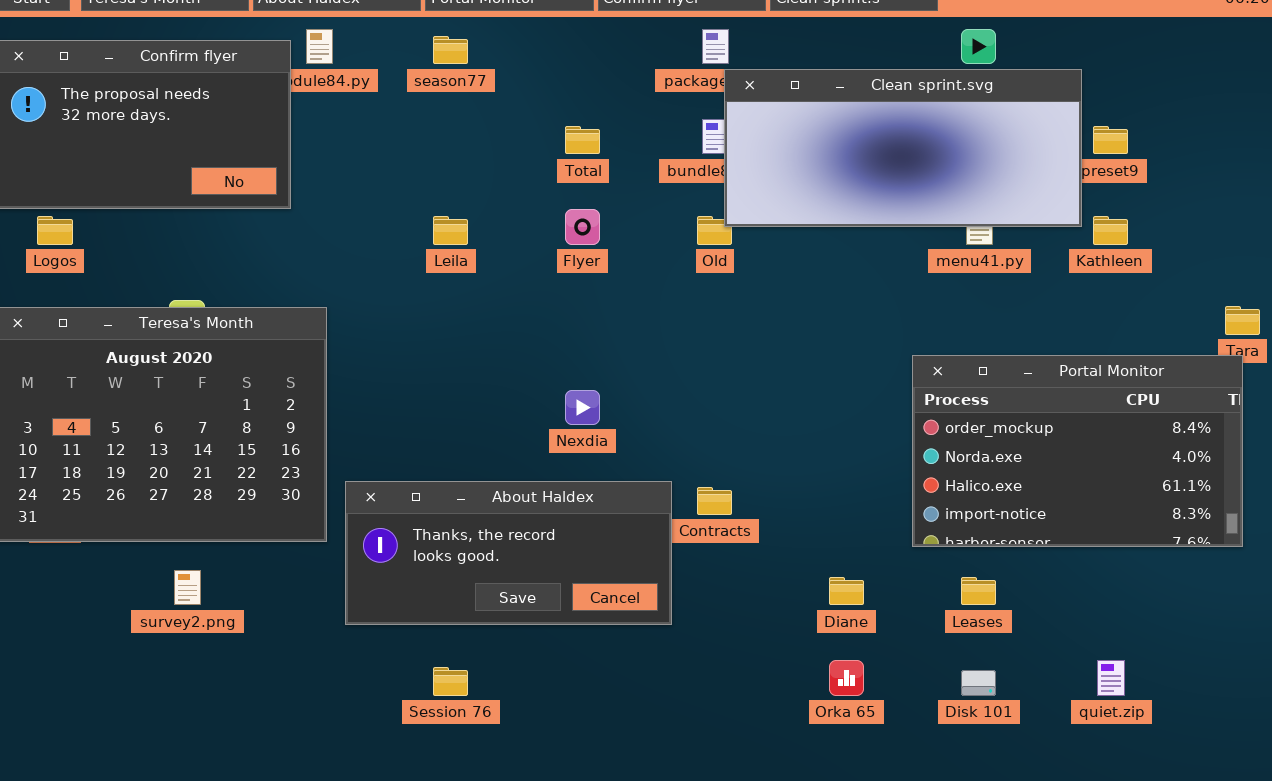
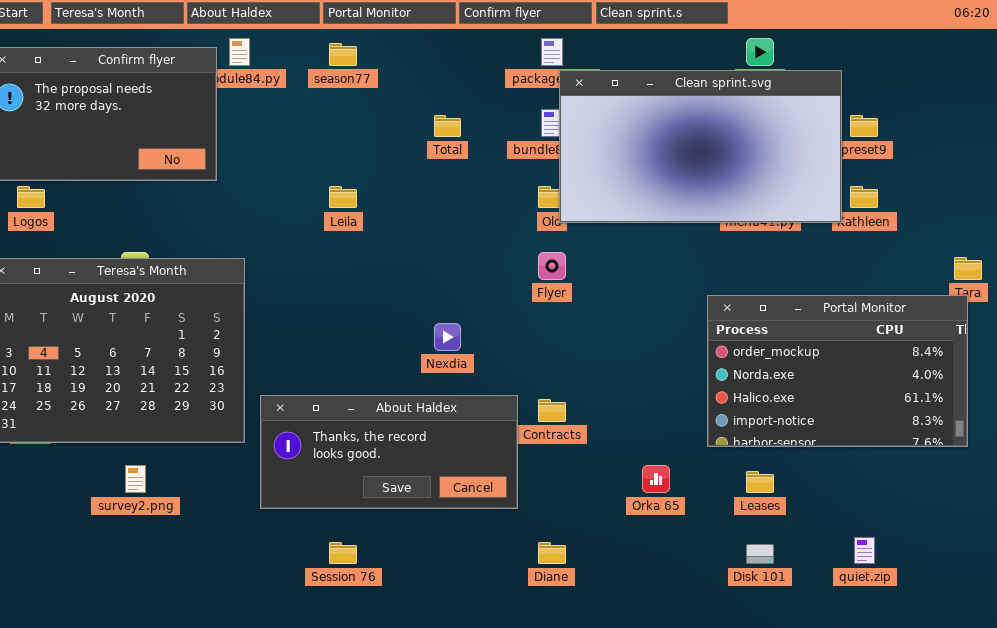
Clean sprint.svg: [724,69,1082,227] -> [559,70,842,223], resized
Flyer: [565,209,600,245] -> [538,252,566,280], moved
Diane: [829,577,864,605] -> [538,542,566,564], moved
Orka 65: [829,660,864,696] -> [642,465,670,493], moved

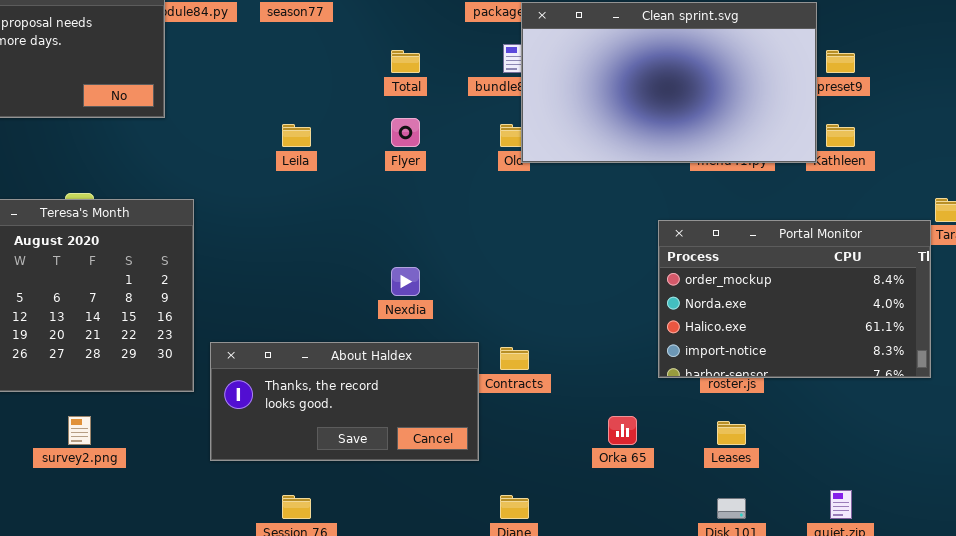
Flyer: [538,252,566,280] -> [391,118,420,147], moved
Portal Monitor: [707,295,968,447] -> [658,220,931,378], moved

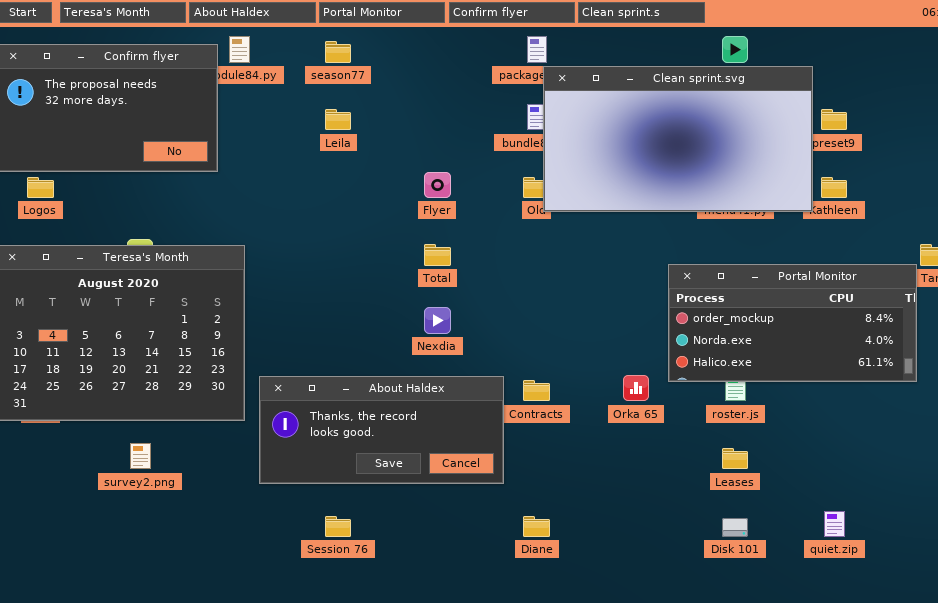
Total: [391,50,420,73] -> [424,244,451,266], moved
Leila: [282,124,311,147] -> [325,109,351,130], moved
Portal Monitor: [658,220,931,378] -> [668,264,917,382], resized
Orka 65: [608,416,637,445] -> [623,375,649,401], moved

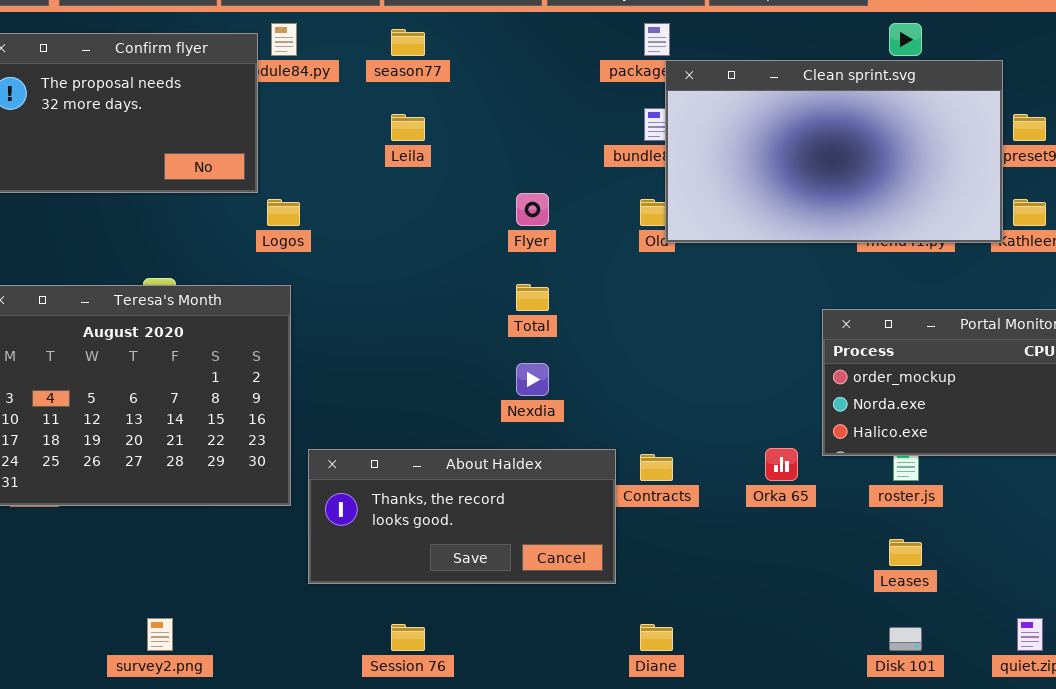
Logos: [27,177,54,198] -> [267,199,300,226], moved
survey2.png: [130,443,151,469] -> [147,618,173,651], moved

